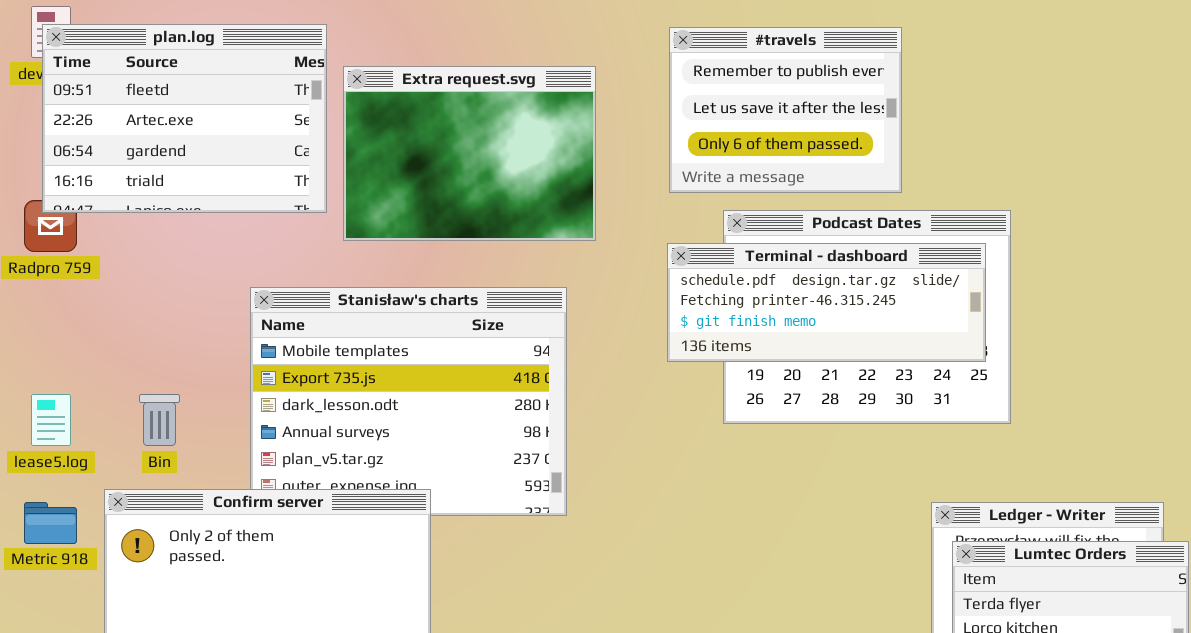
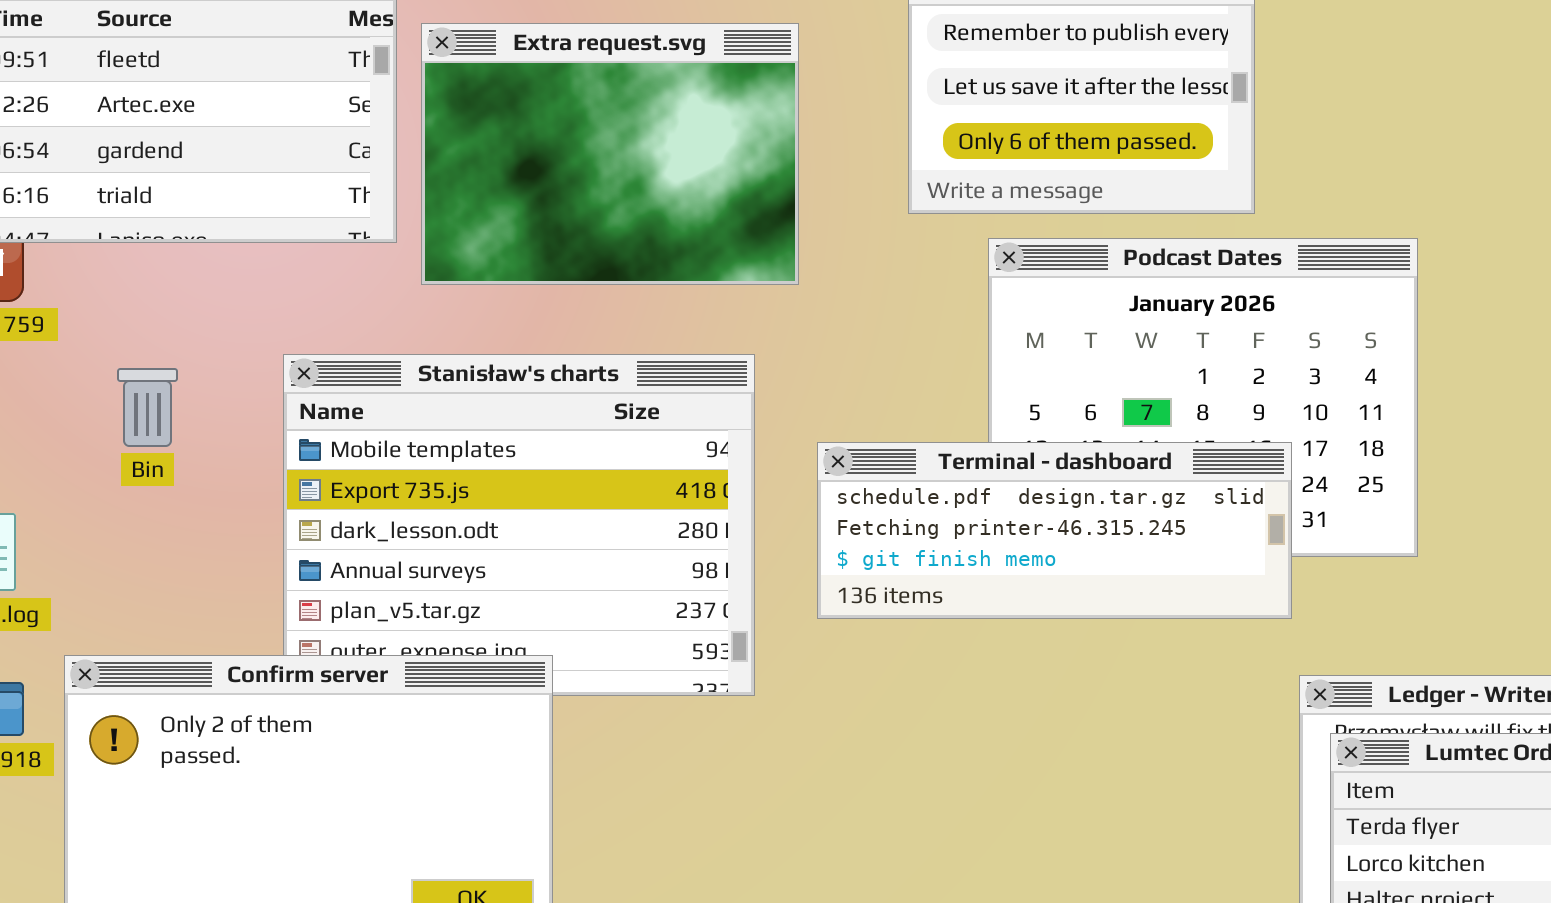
Terminal - dashboard: [667,243,986,362] -> [817,442,1292,619], moved
Bin: [139,394,180,446] -> [117,368,178,447], moved

